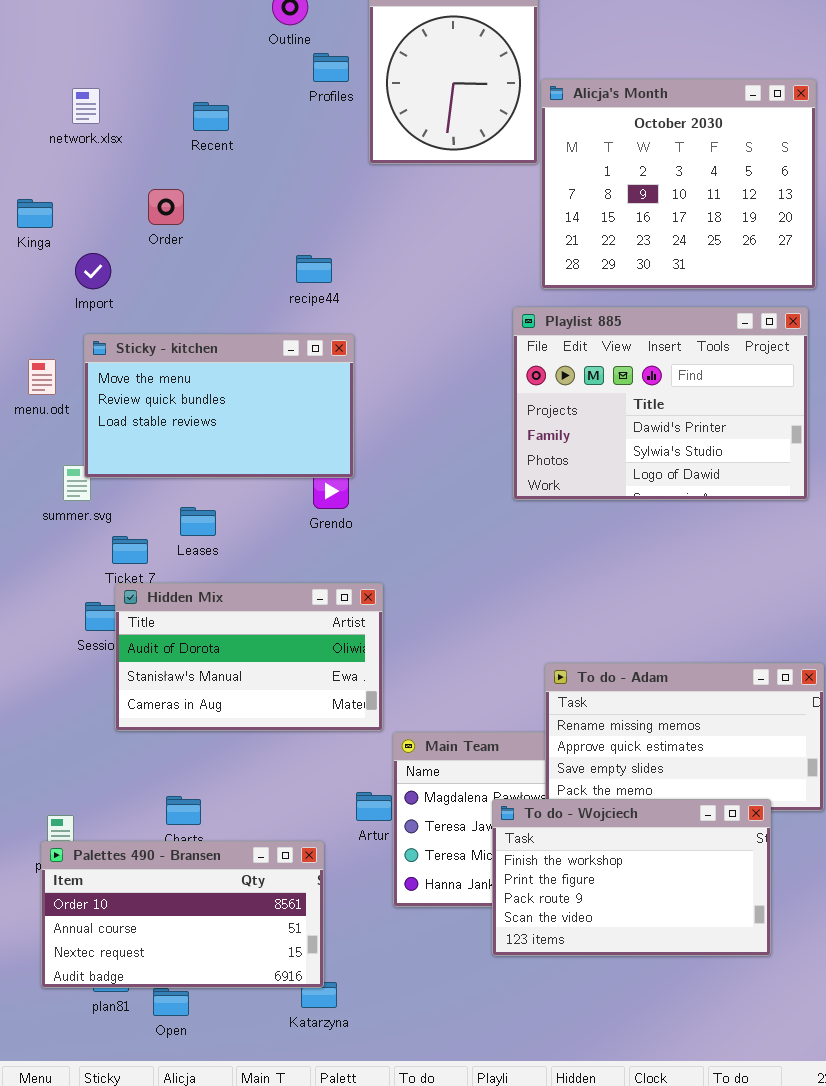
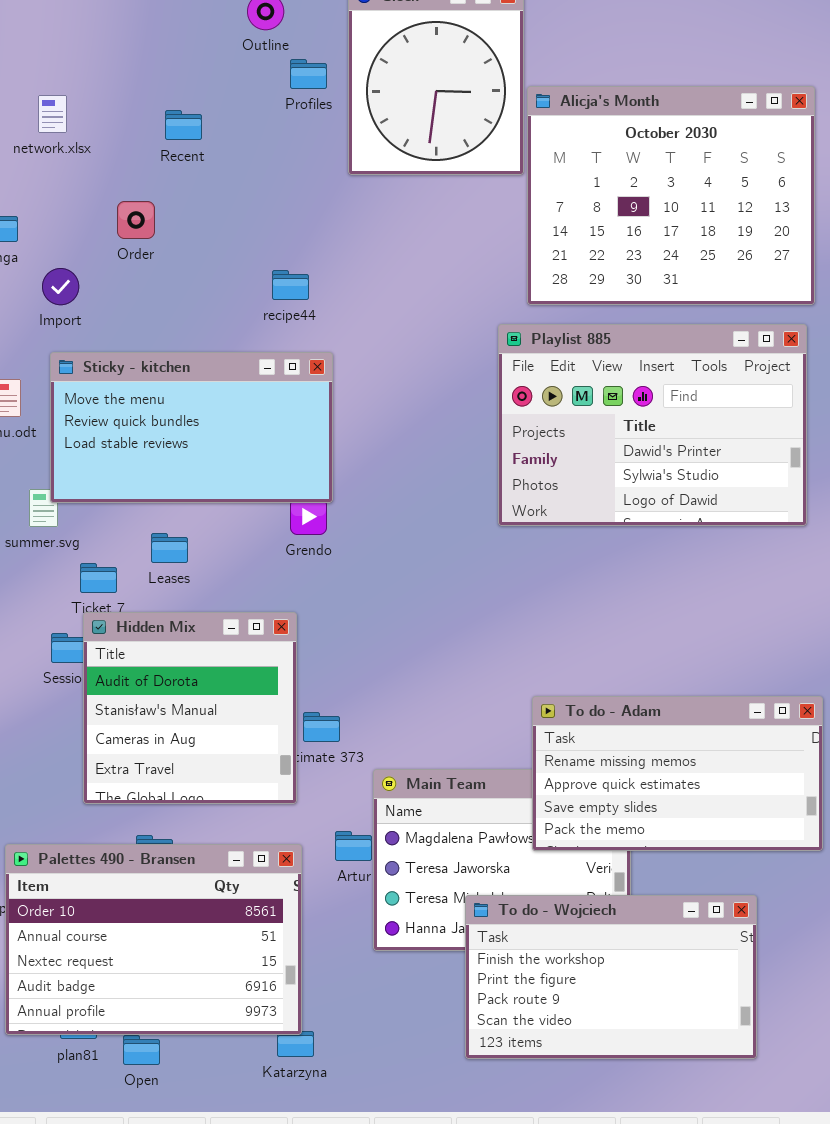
Hidden Mix: [115,583,383,731] -> [83,612,297,804], resized
To do - Wojciech: [492,799,771,956] -> [465,895,757,1059], moved
Palettes 490 - Bransen: [41,841,324,988] -> [5,844,302,1035], resized

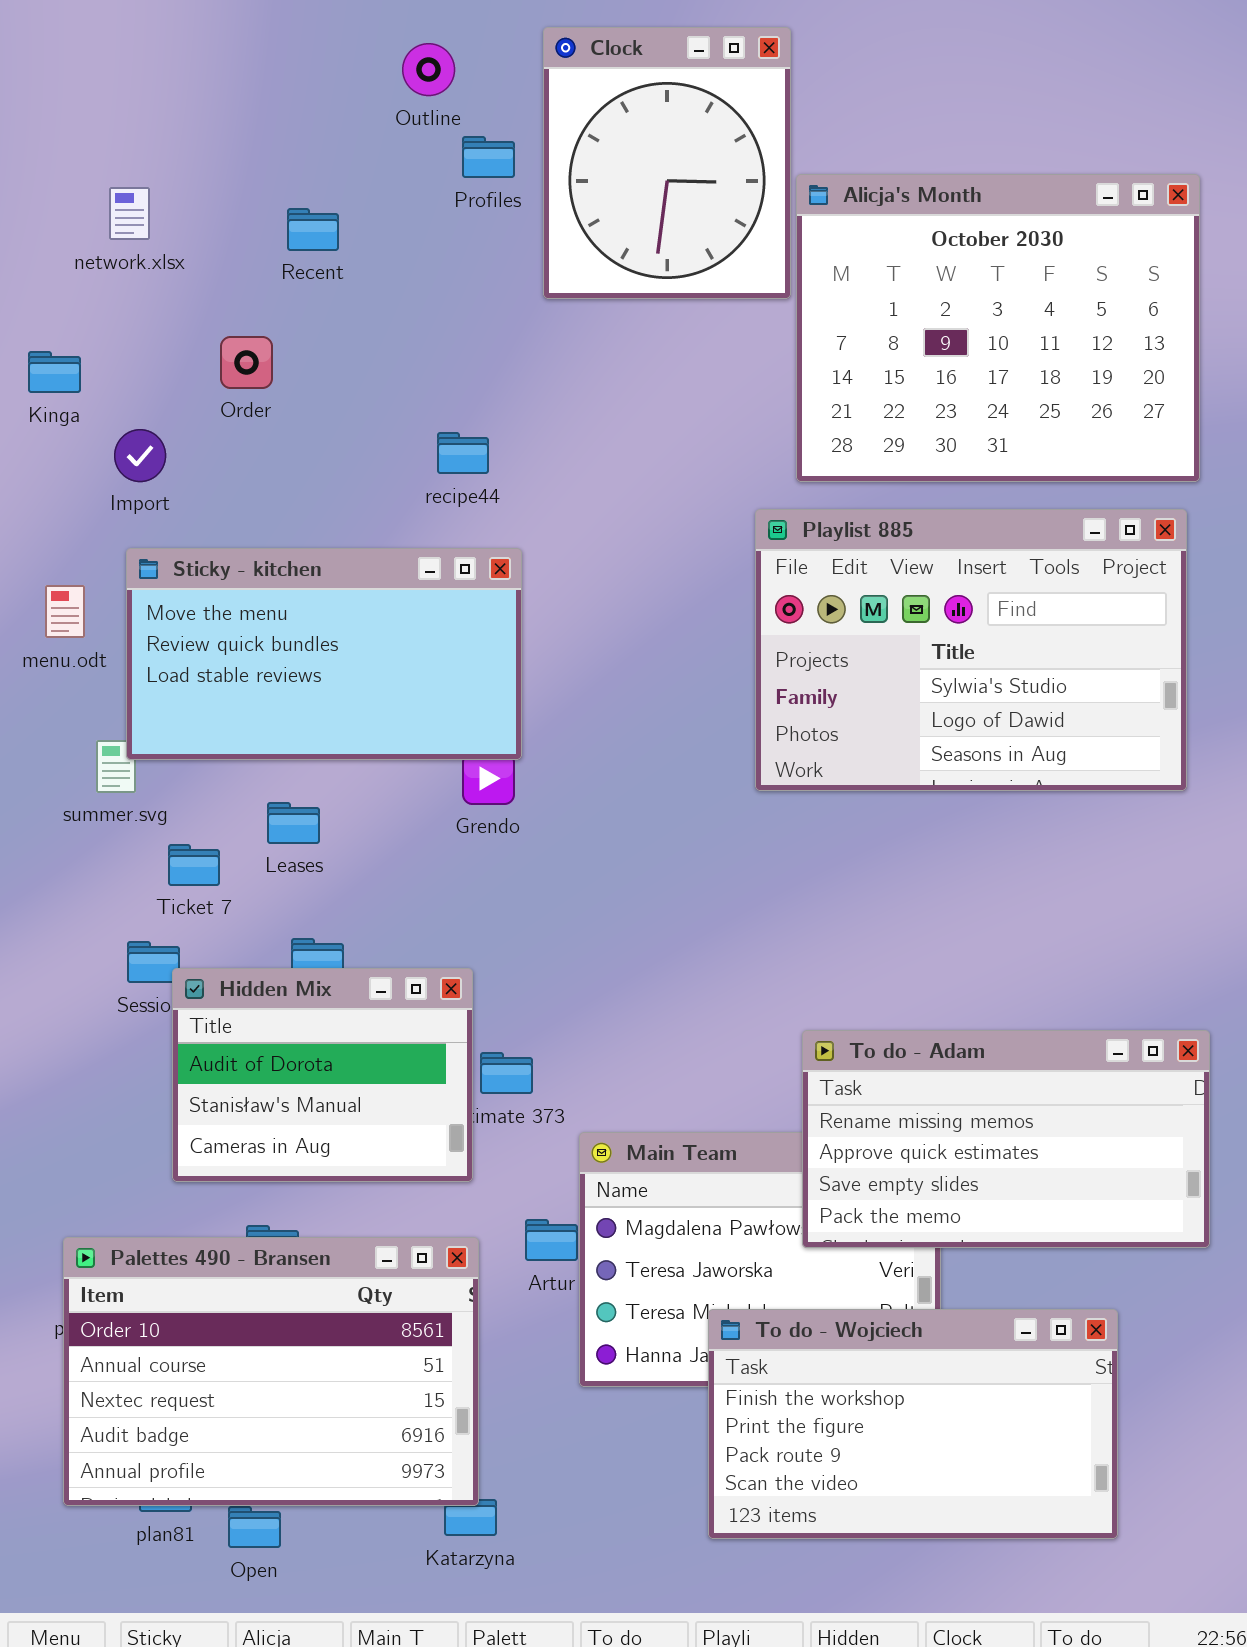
Playlist 885: [498,324,807,526] -> [755,509,1187,791], scrolled down 1 row
Hidden Mix: [83,612,297,804] -> [172,968,473,1182], resized

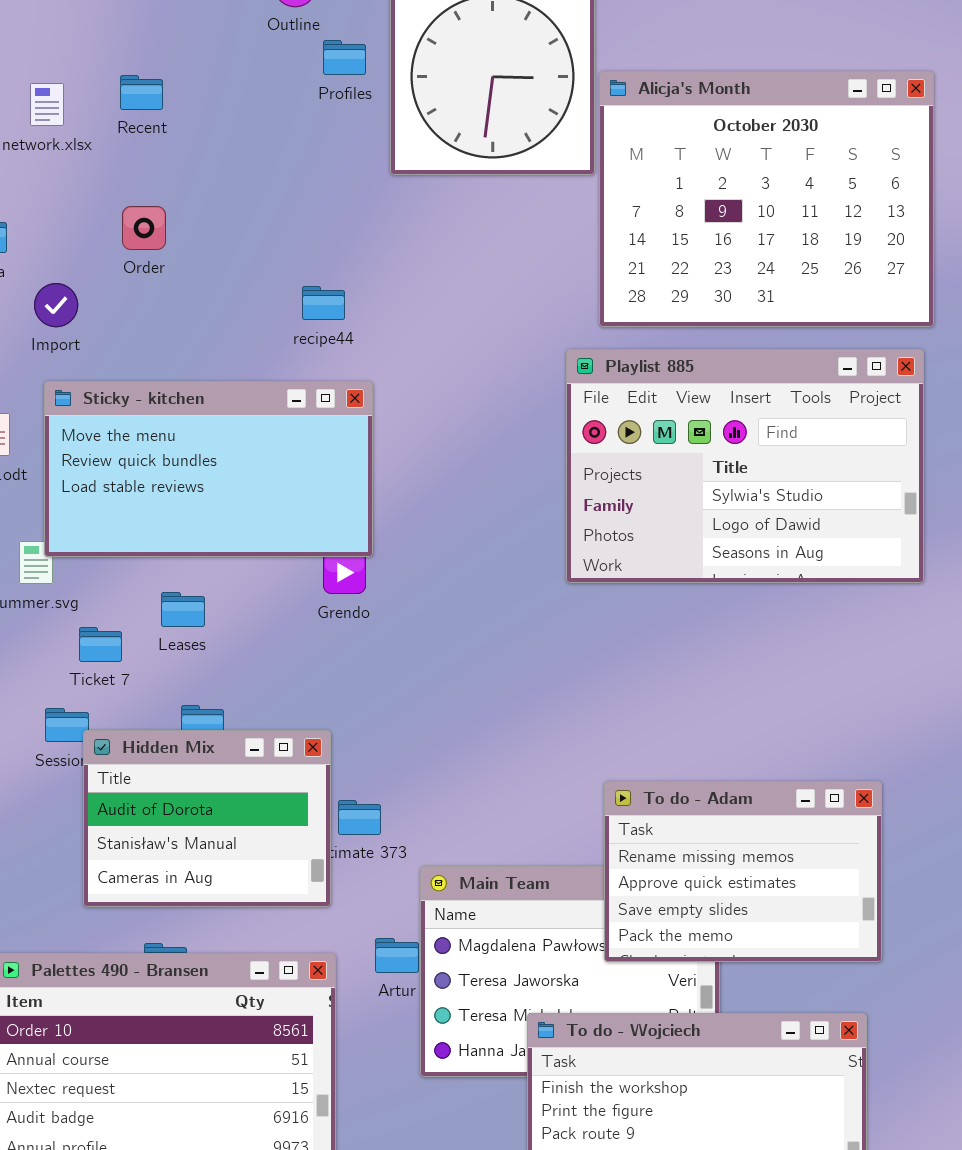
Recent: [287,208,339,251] -> [120,75,163,110], moved
To do - Adam: [802,1030,1210,1248] -> [604,781,882,962], resized

